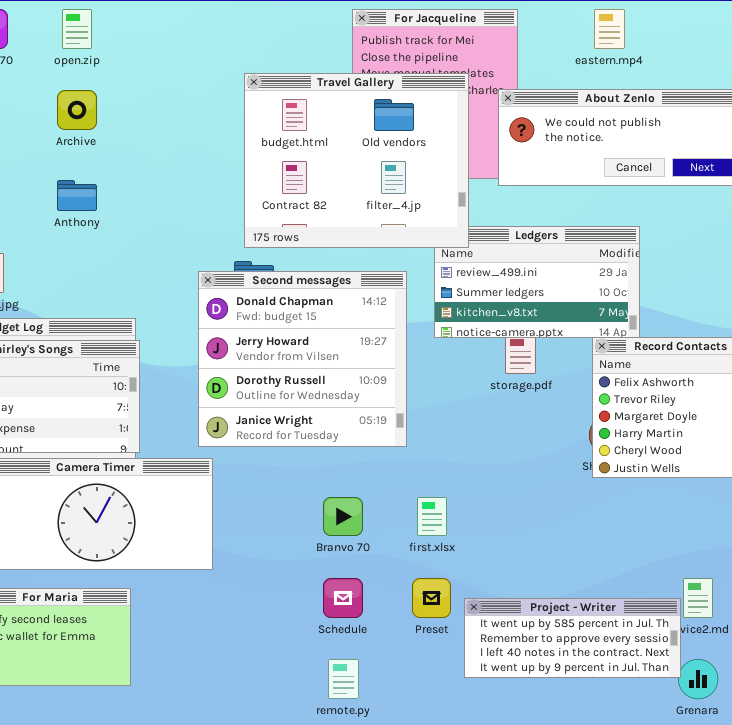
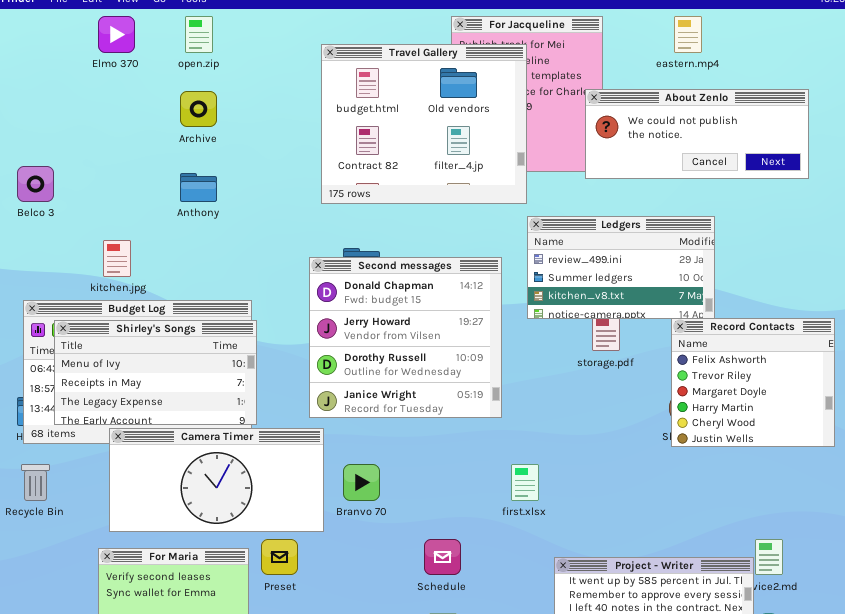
Travel Gallery: [244,73,469,248] -> [321,44,527,204], moved
Branvo 70: [323,497,363,536] -> [343,464,380,501], moved
Preset: [412,578,451,618] -> [261,539,298,575], moved

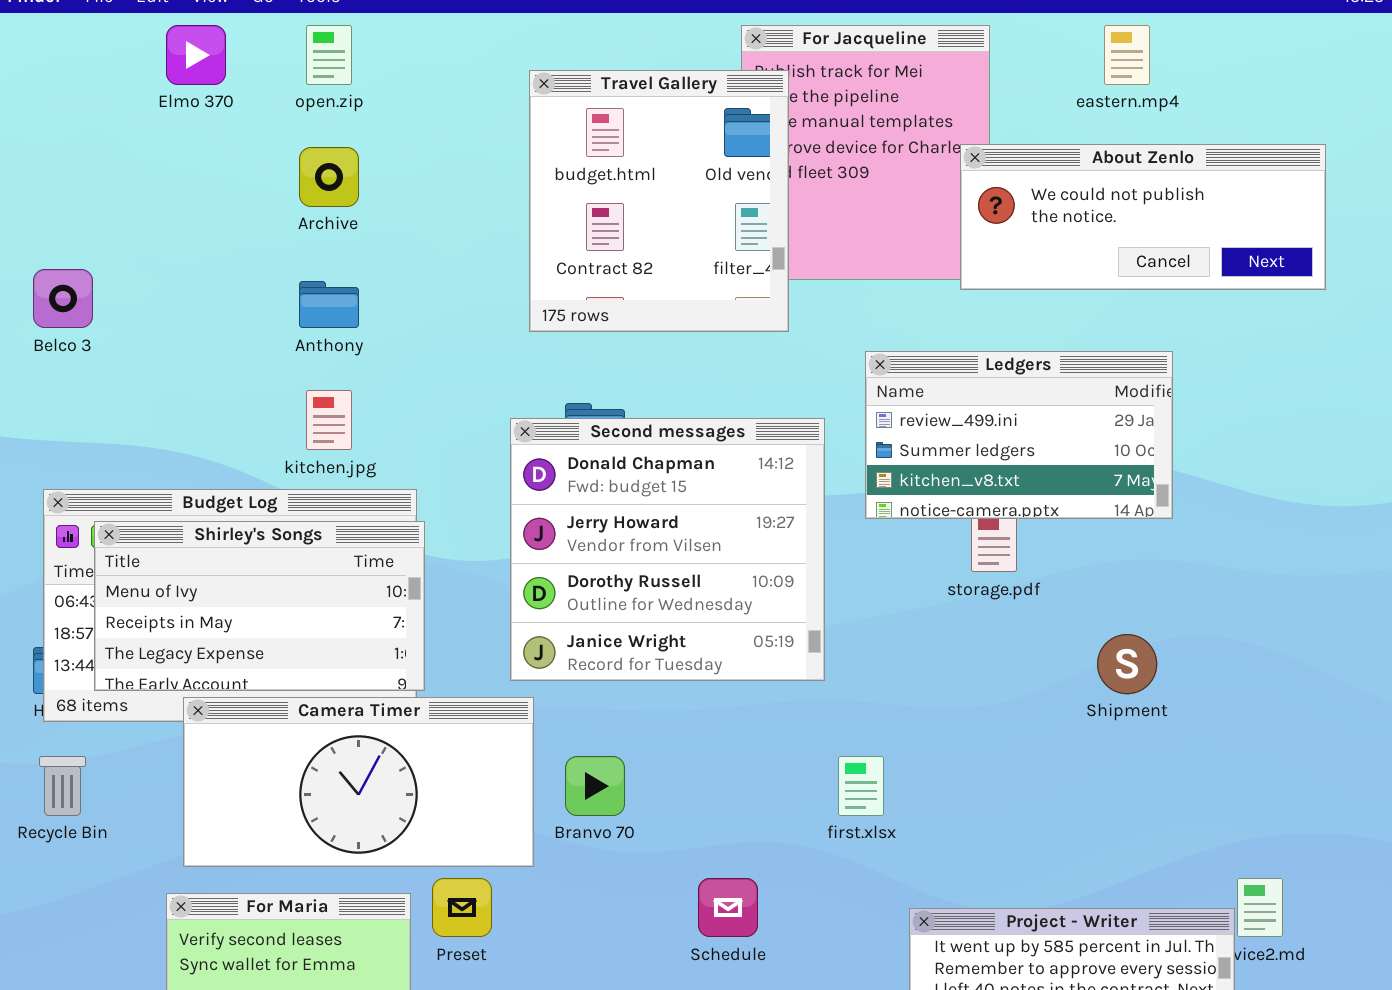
Travel Gallery: [321,44,527,204] -> [529,70,789,332], resized
kitchen.jpg: [103,240,131,277] -> [306,390,352,450], moved
Record Contacts: [671,318,835,447] -> none, closed

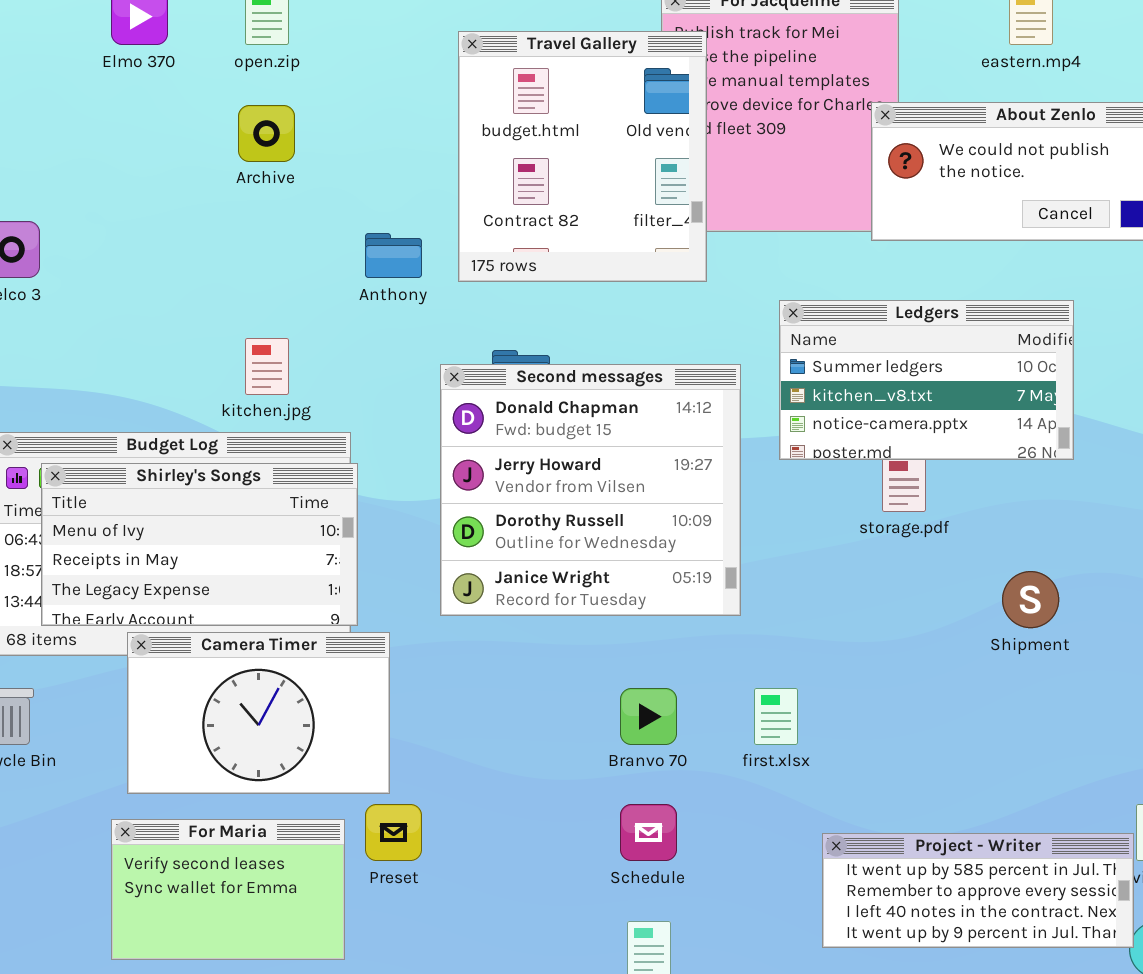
Anthony: [299,281,359,328] -> [365,233,422,278], moved
Ledgers: [865,351,1173,519] -> [779,300,1074,460], scrolled down 1 row
Camera Timer: [183,697,534,867] -> [127,632,390,794], resized
Branvo 70: [565,756,625,816] -> [620,688,677,745], moved

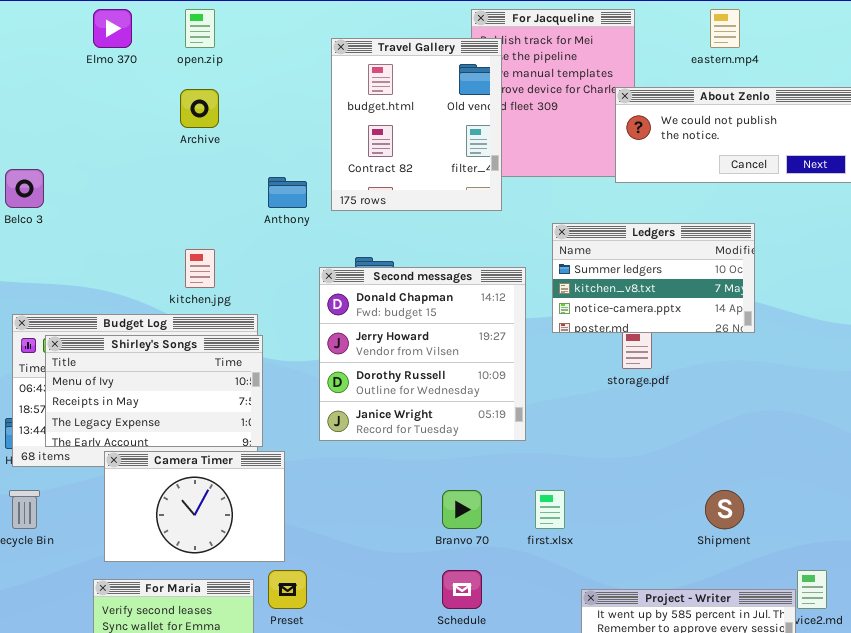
Shipment: [1002,571,1059,628] -> [705,490,744,529], moved

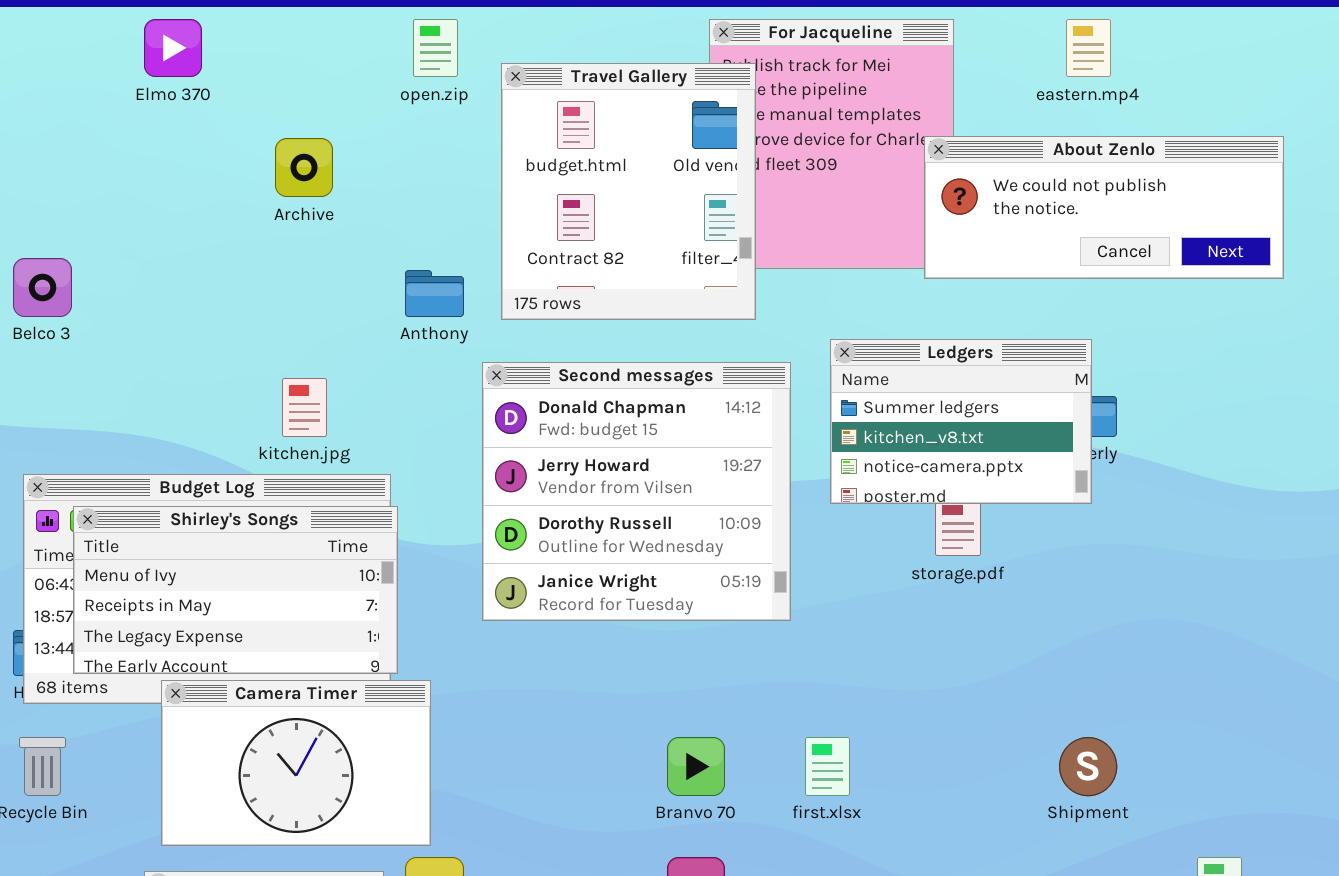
open.zip: [185,9,215,48] -> [413,19,458,77], moved
Ledgers: [552,223,755,333] -> [830,339,1092,504], resized
Second messages: [319,267,526,441] -> [482,362,791,621], moved

